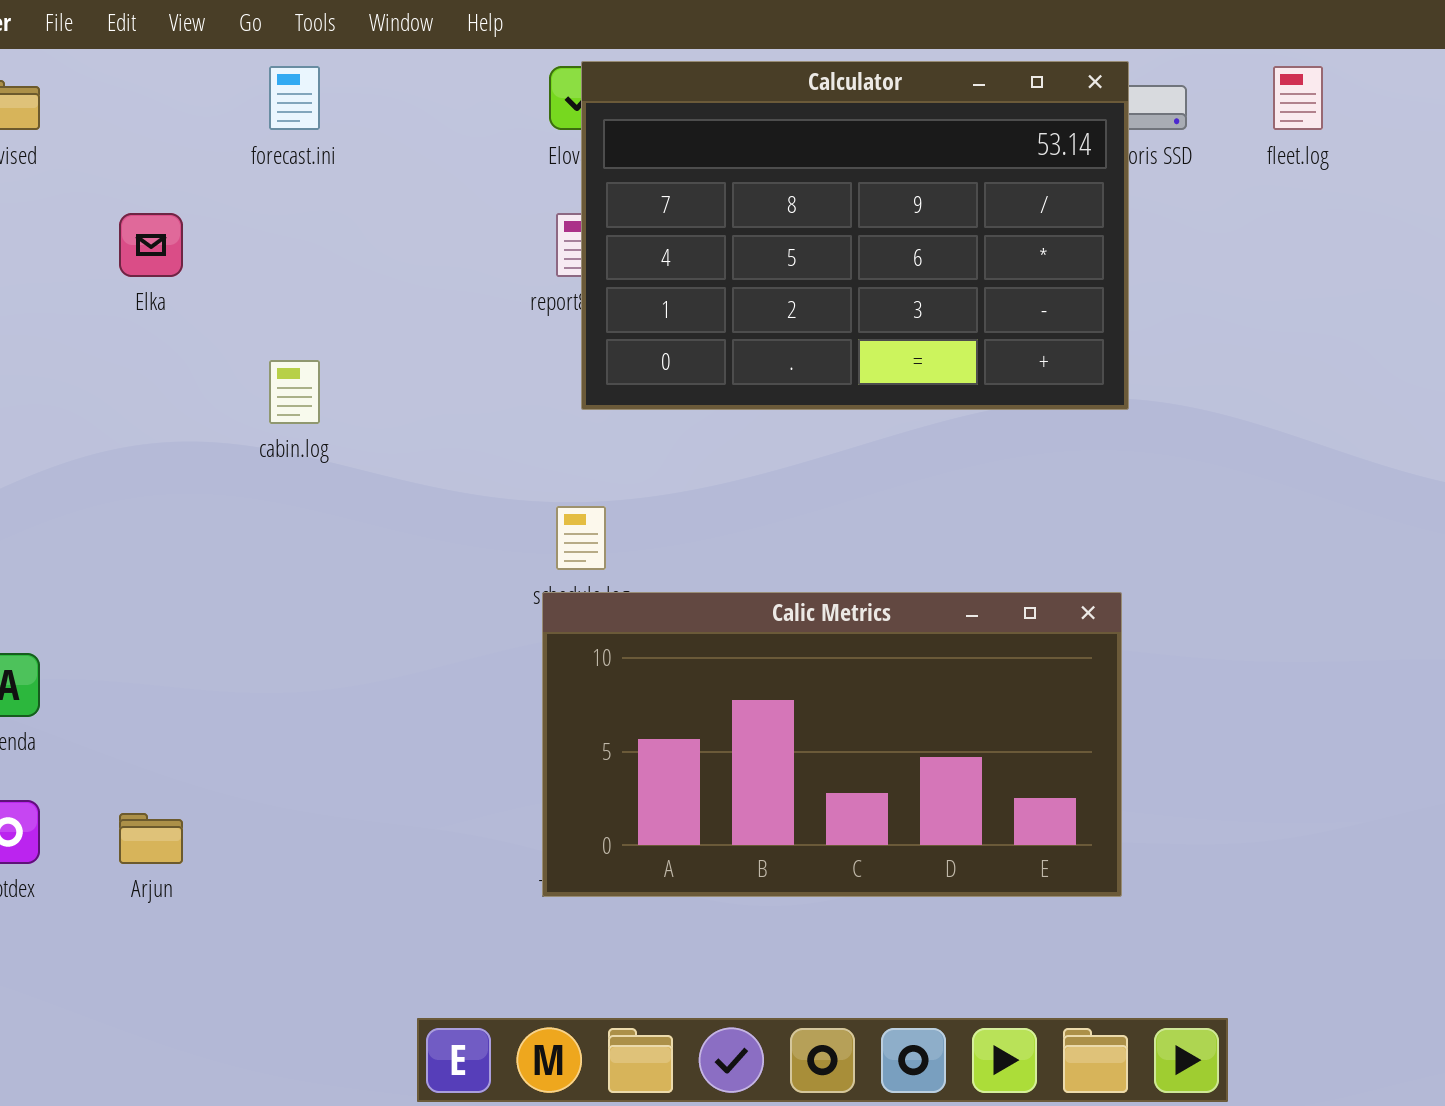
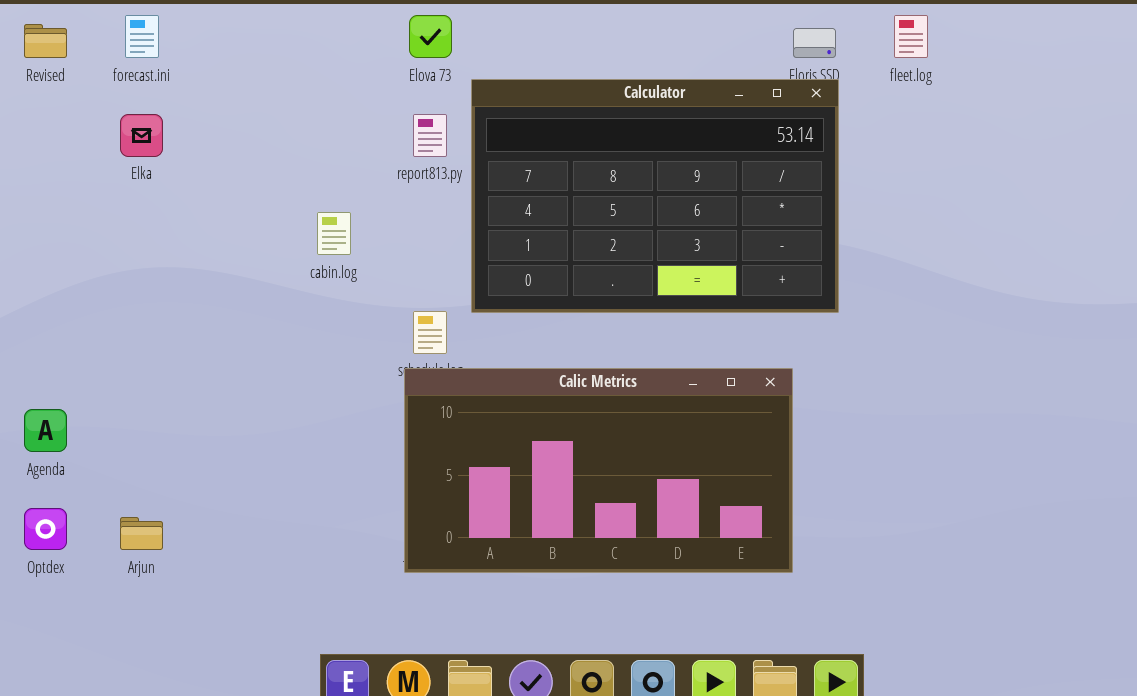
Calculator: [581,61,1129,410] -> [471,79,839,313], moved
forecast.ini: [269,66,320,130] -> [125,15,159,58], moved
cabin.log: [269,360,320,424] -> [317,212,351,255], moved

